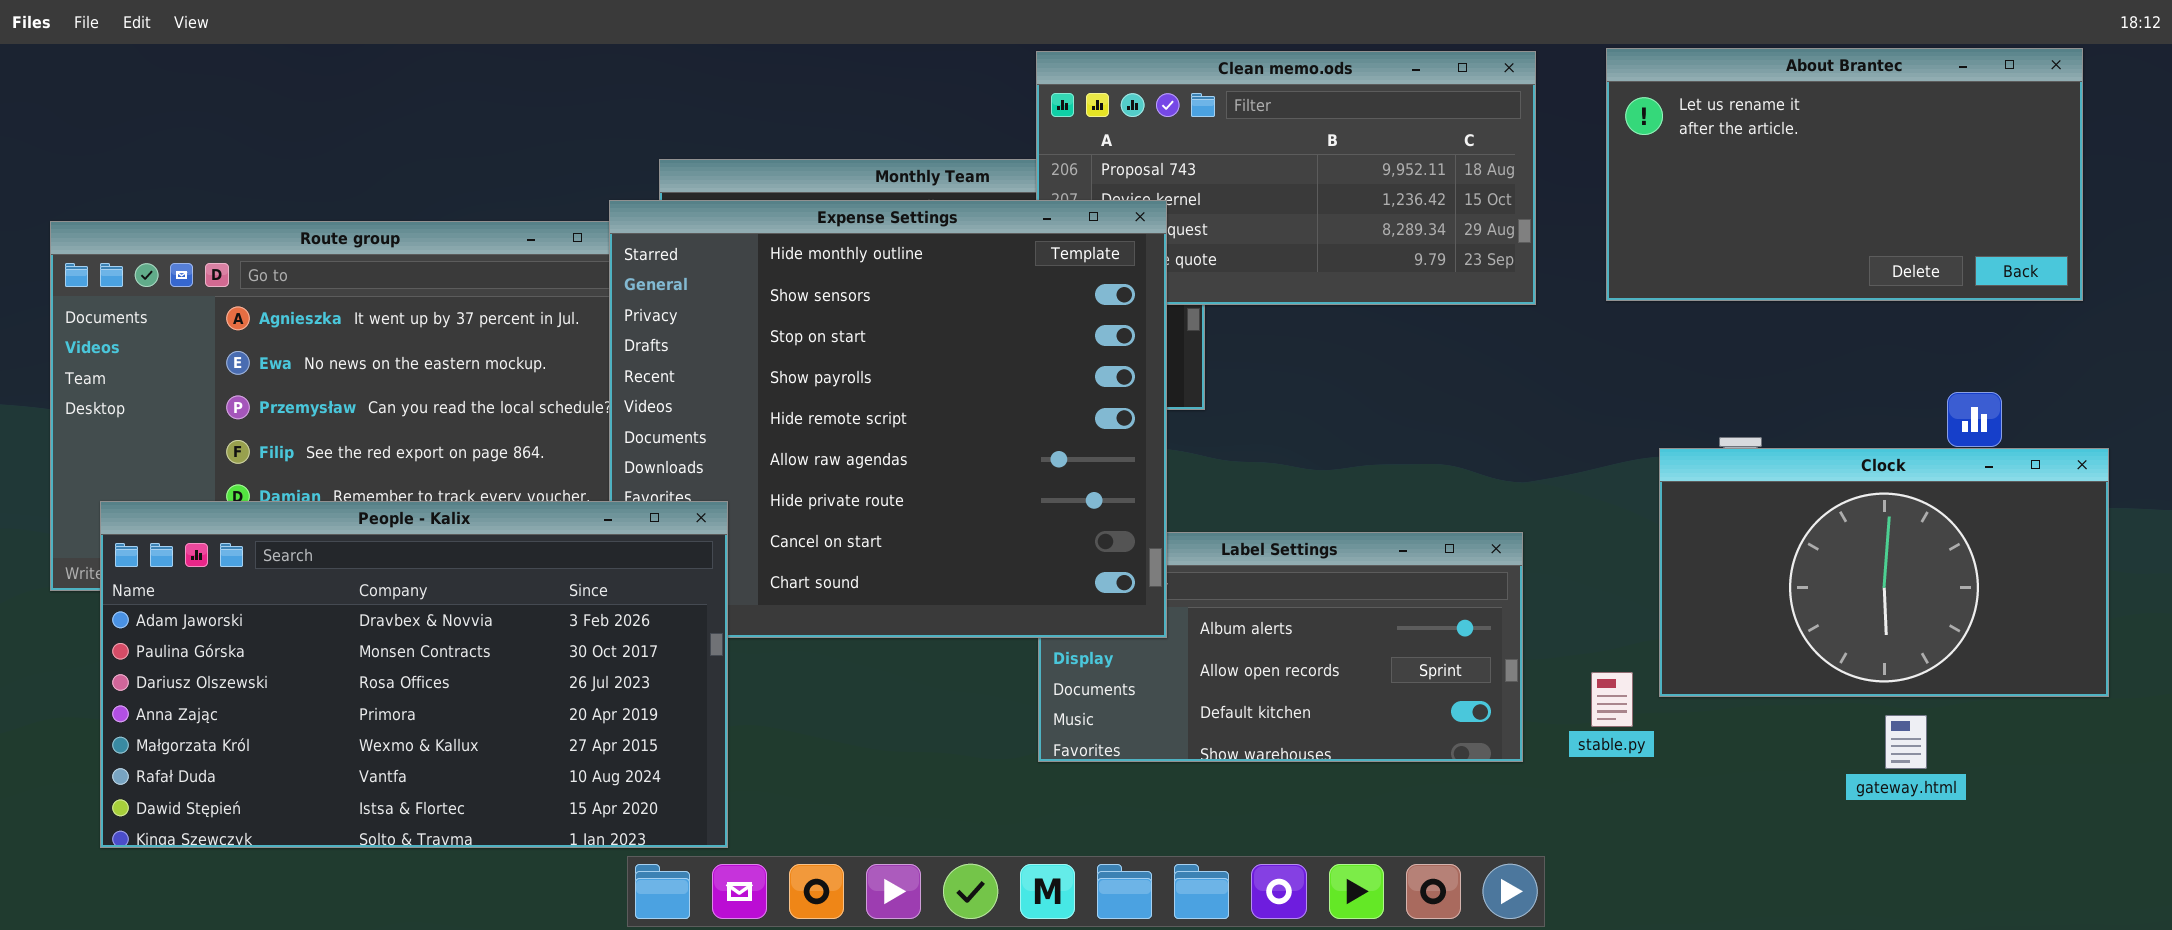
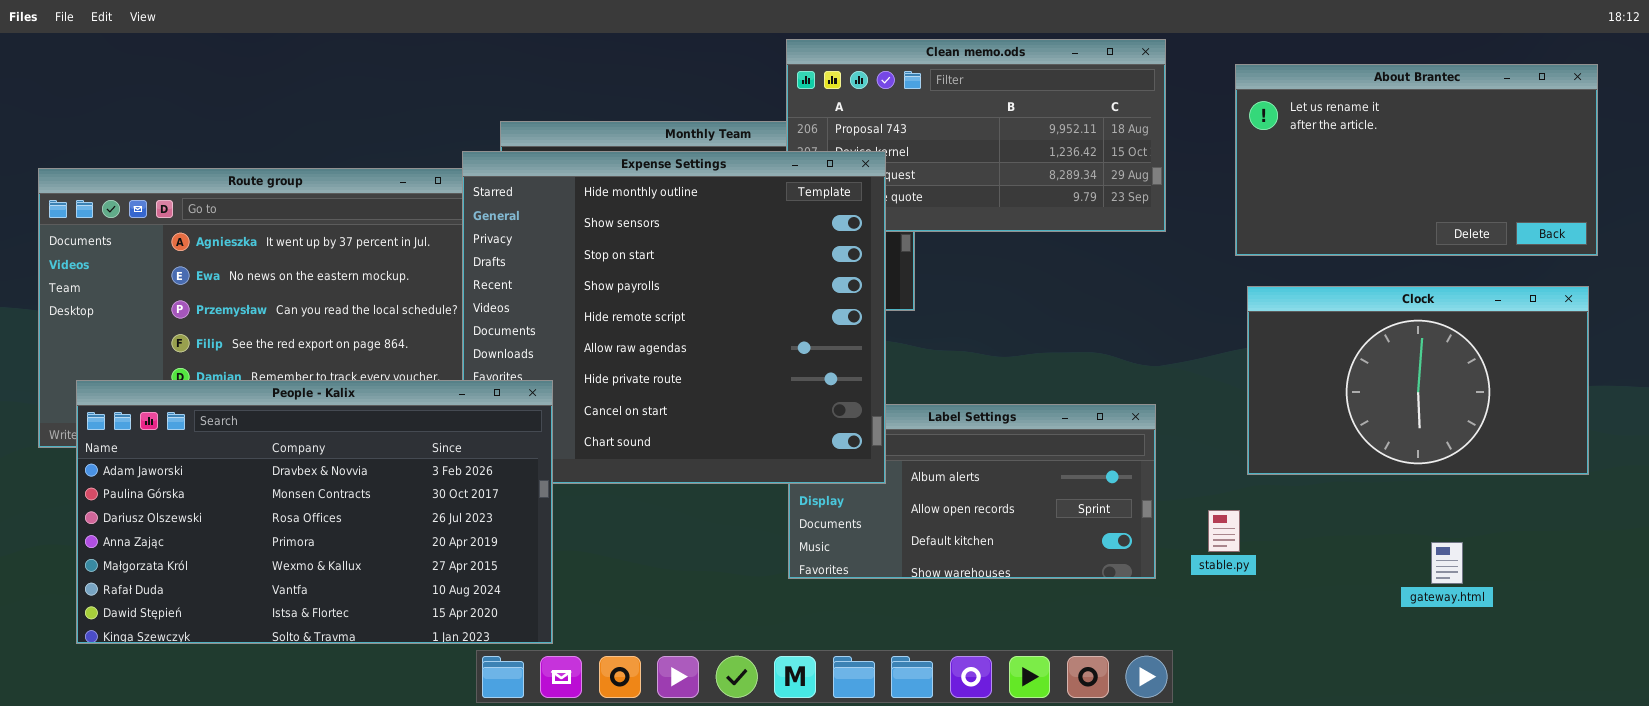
About Brantec: [1606,48,2083,301] -> [1235,64,1598,256], moved
Clock: [1659,448,2109,697] -> [1247,286,1589,475], moved

